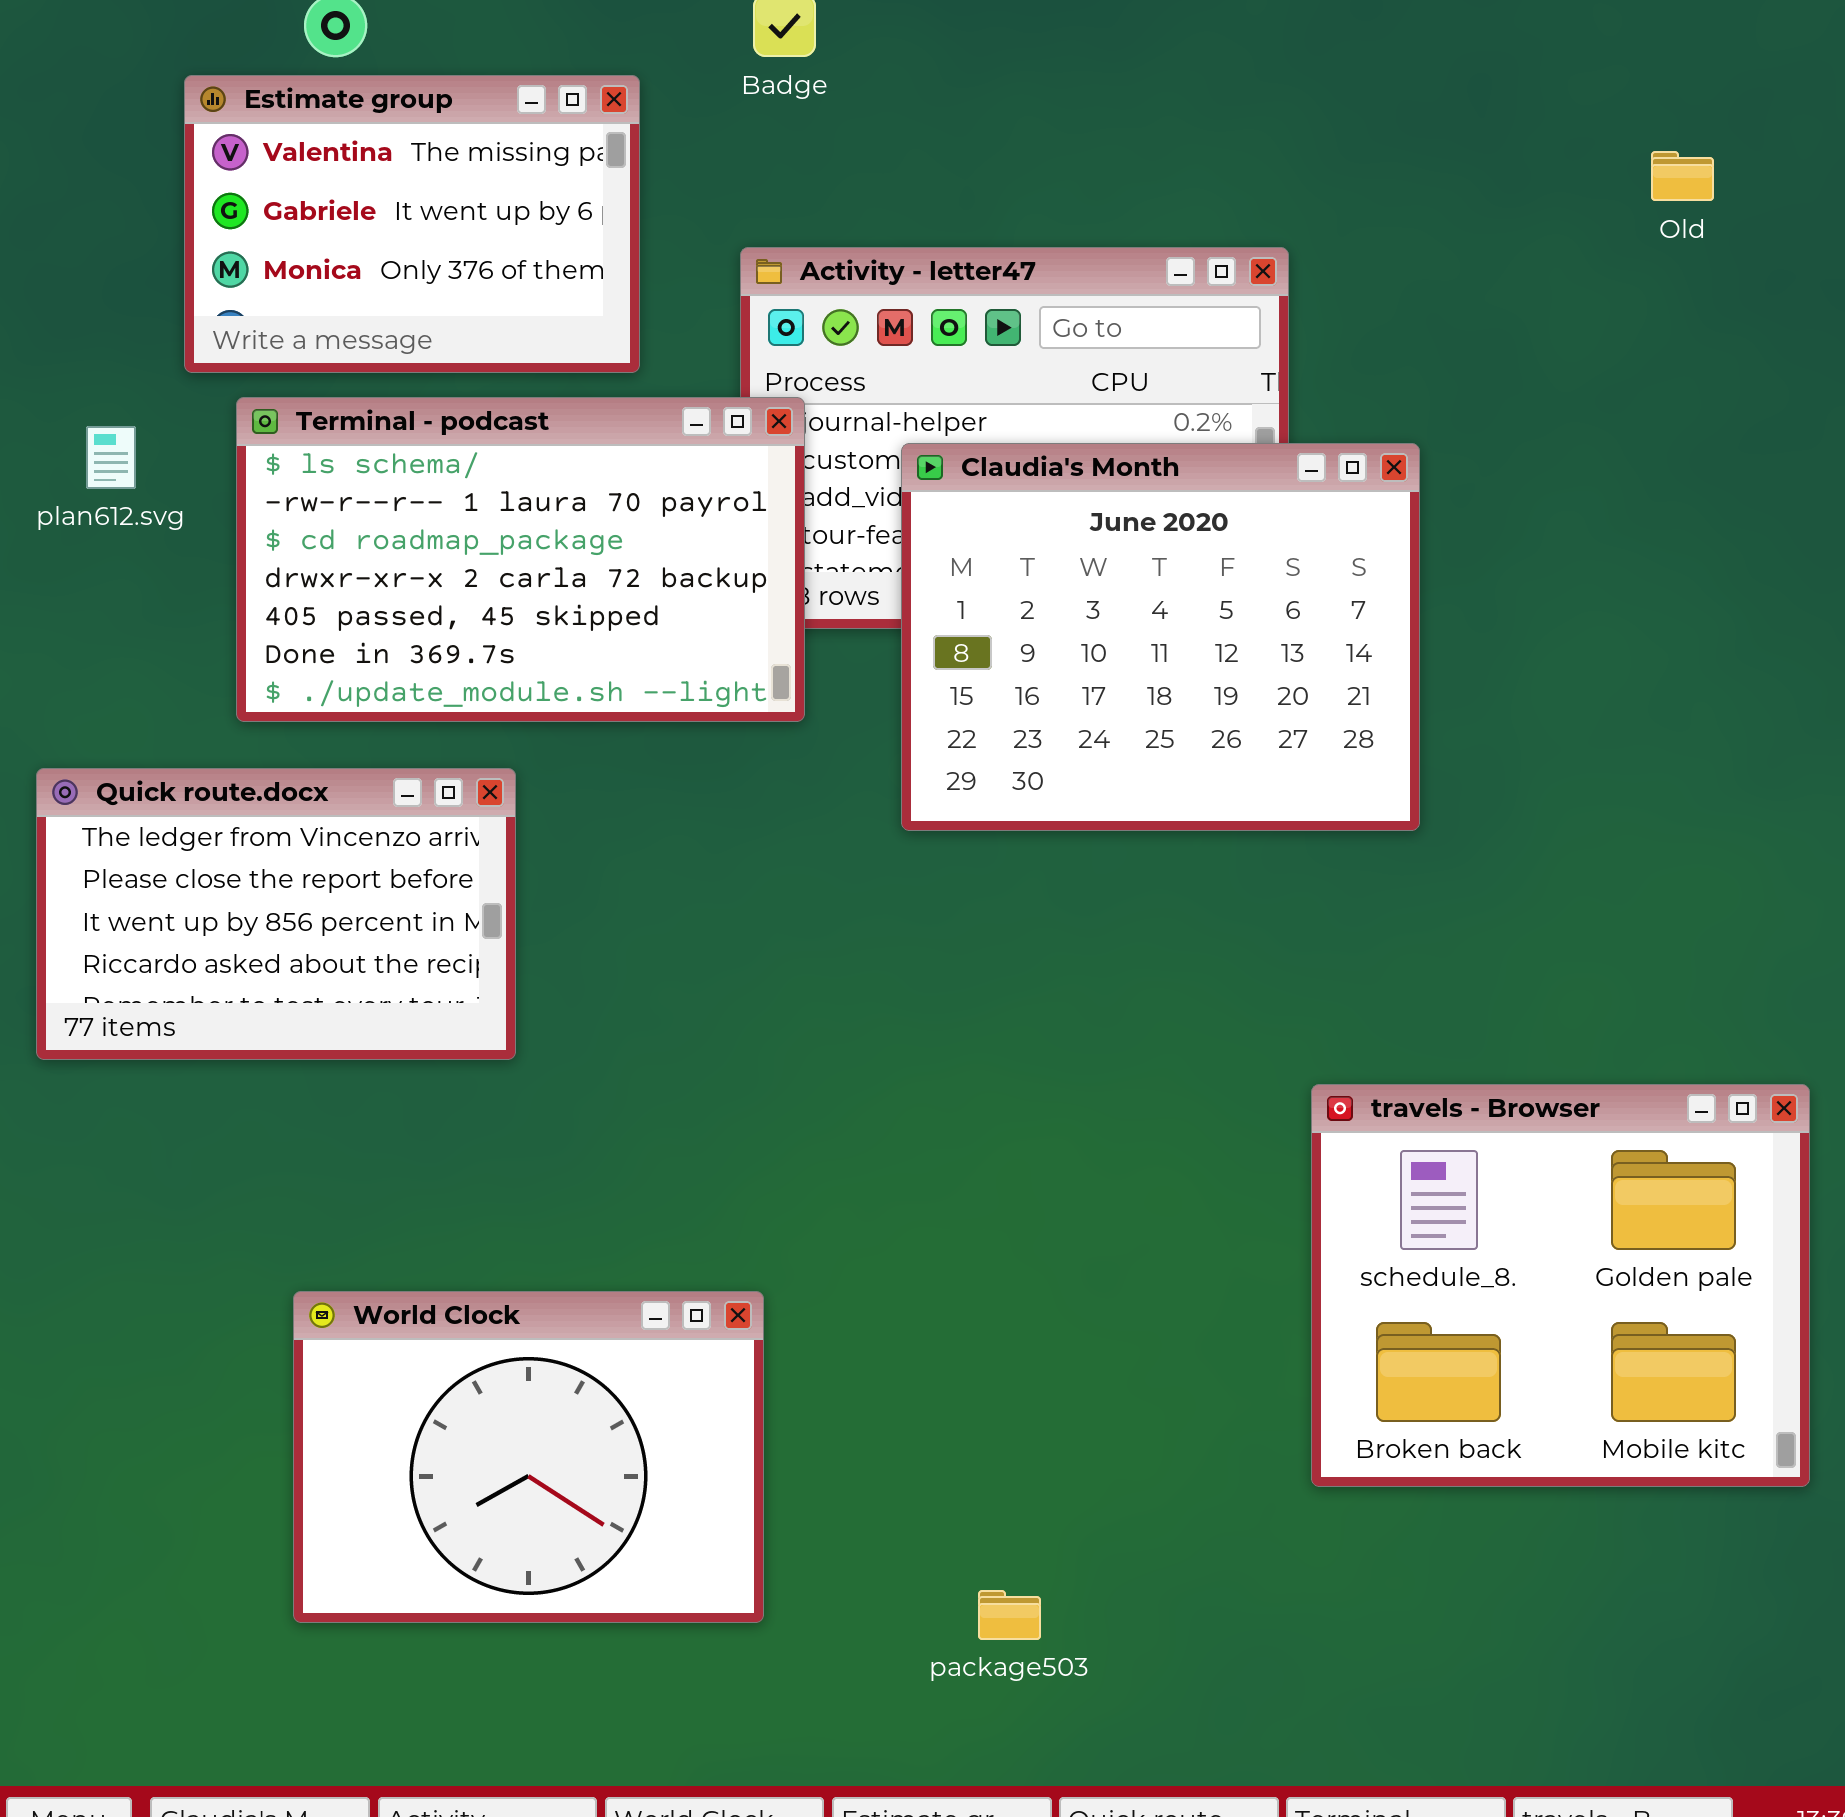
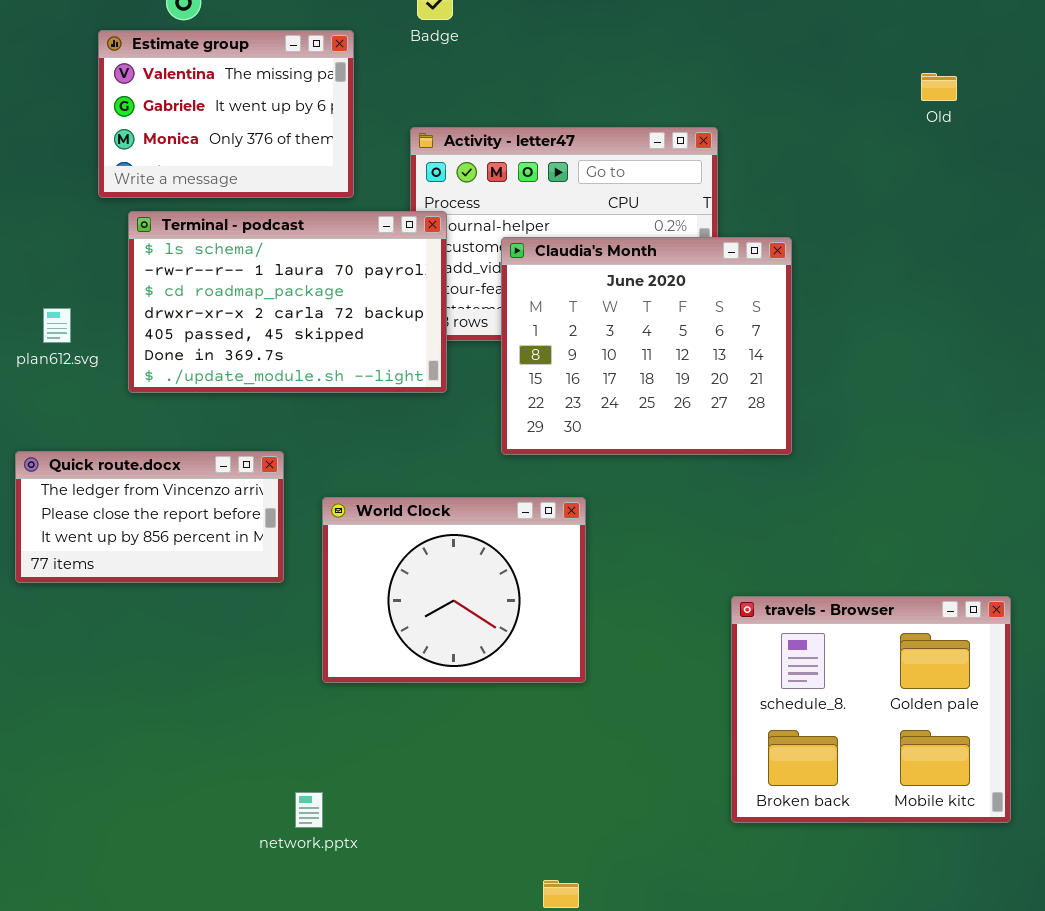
plan612.svg: [86,426,136,489] -> [43,308,71,343], moved
Quick route.docx: [36,768,516,1060] -> [15,451,284,583], resized
World Clock: [293,1291,764,1623] -> [322,497,586,683], moved

